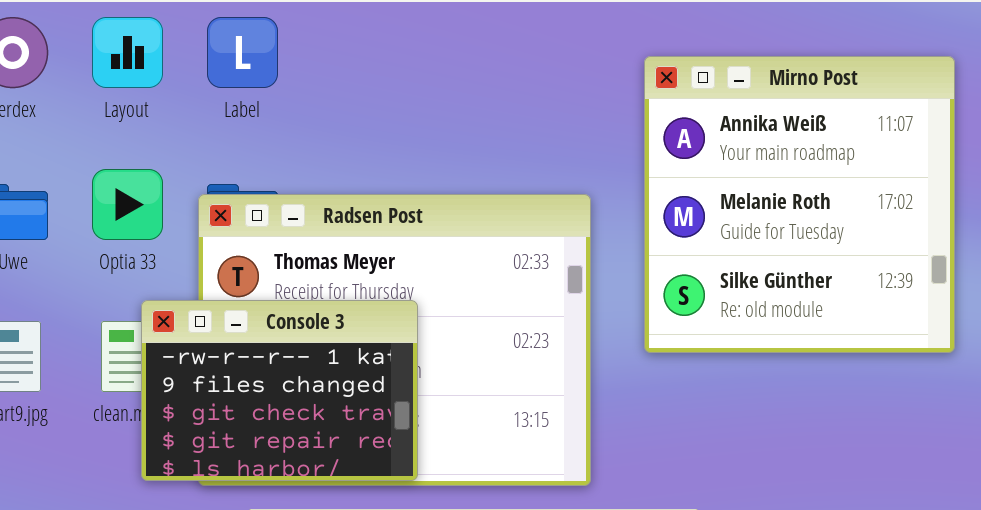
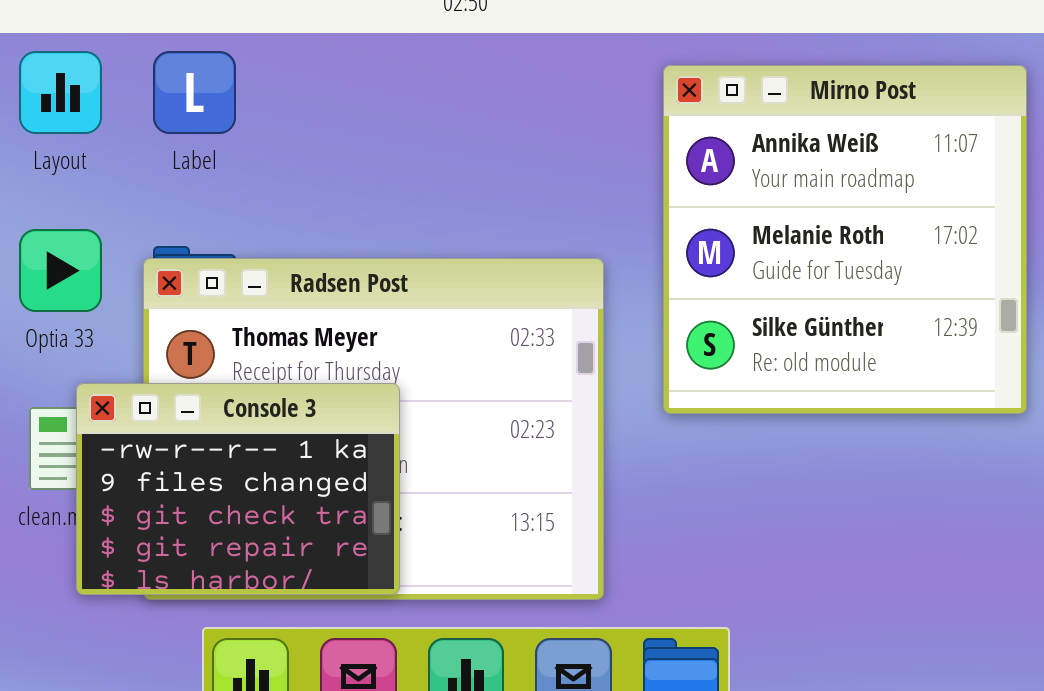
Mirno Post: [644,56,955,353] -> [663,65,1027,414], moved

